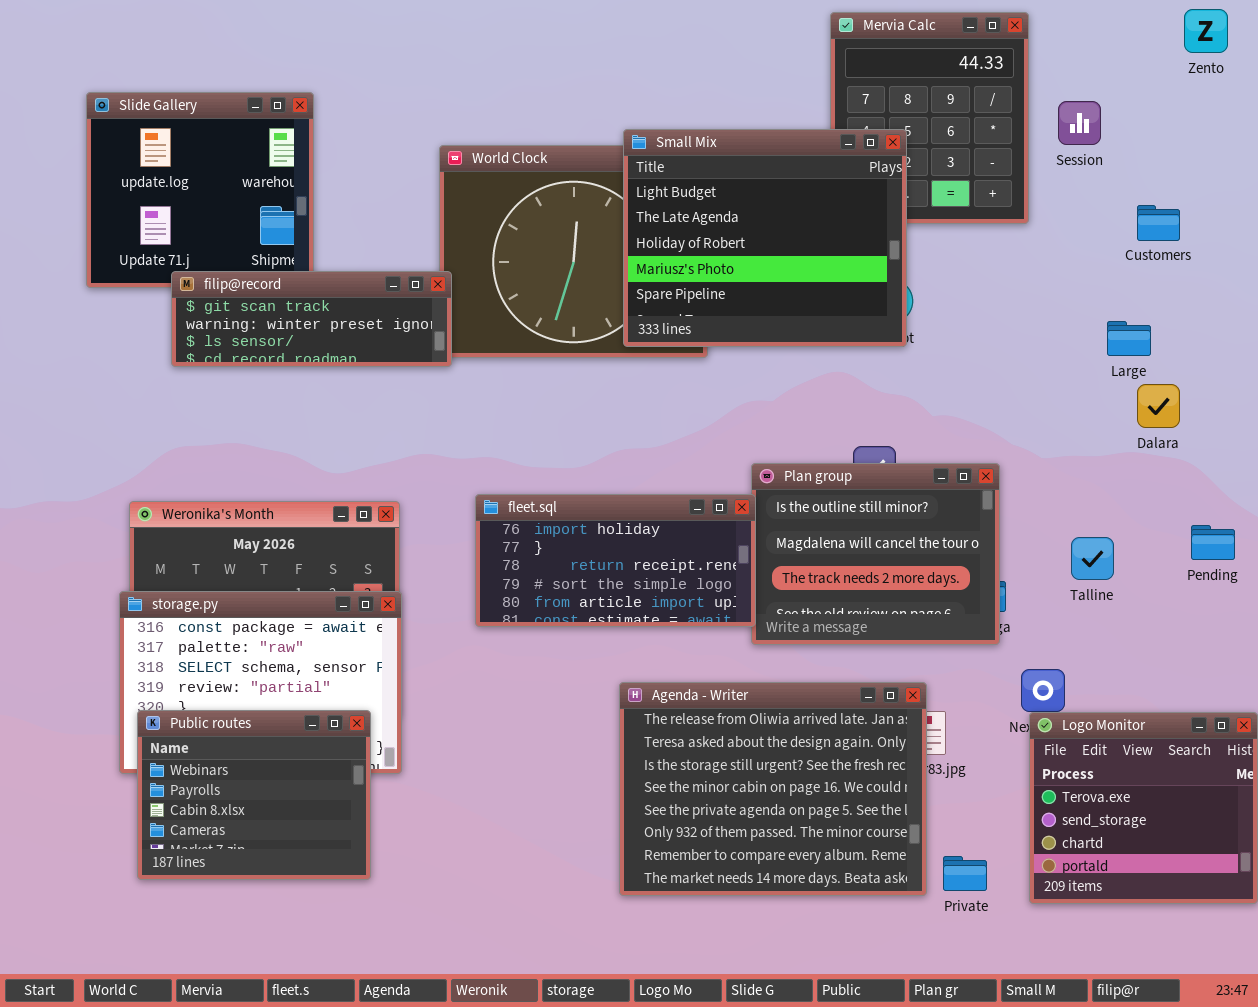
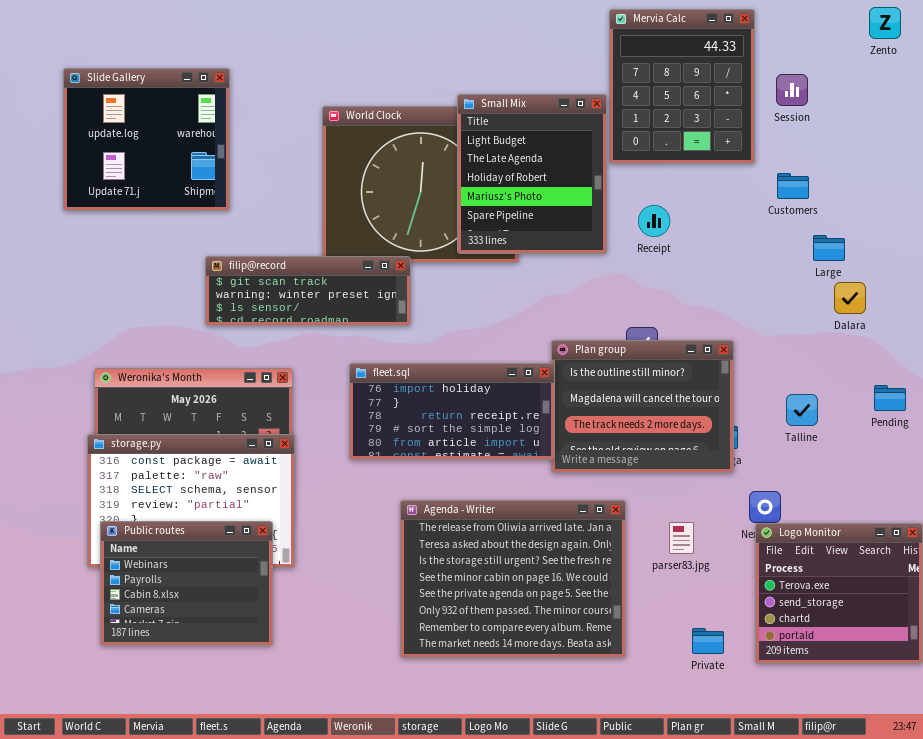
Small Mix: [623,129,907,347] -> [457,94,607,254], resized
Customers: [1137,205,1180,241] -> [777,173,809,199], moved
filip@record: [171,271,452,367] -> [205,256,411,326], moved
Agenda - Writer: [619,682,927,896] -> [400,500,626,658], moved

